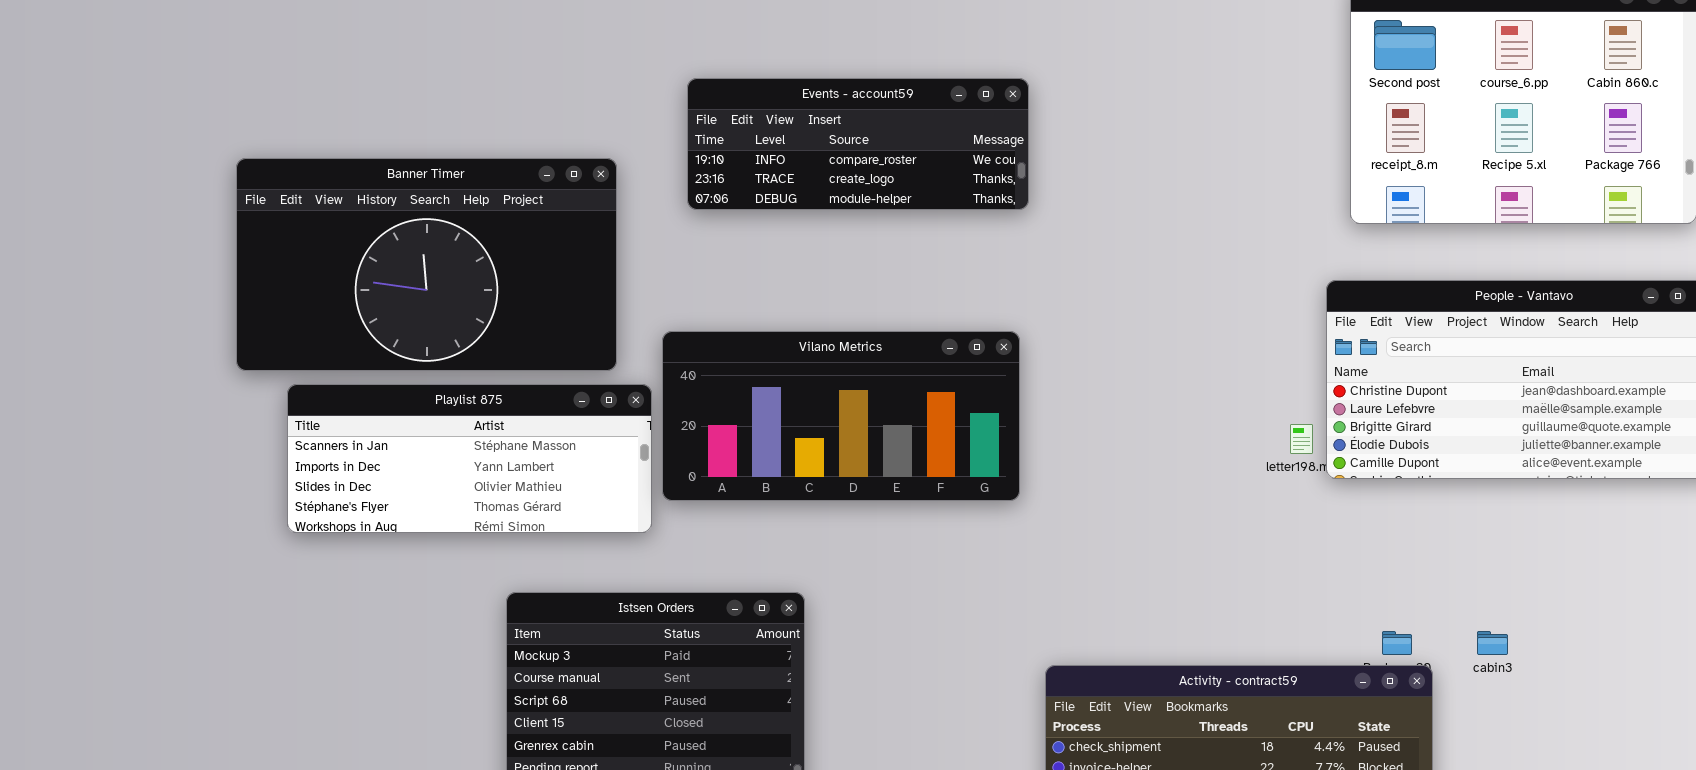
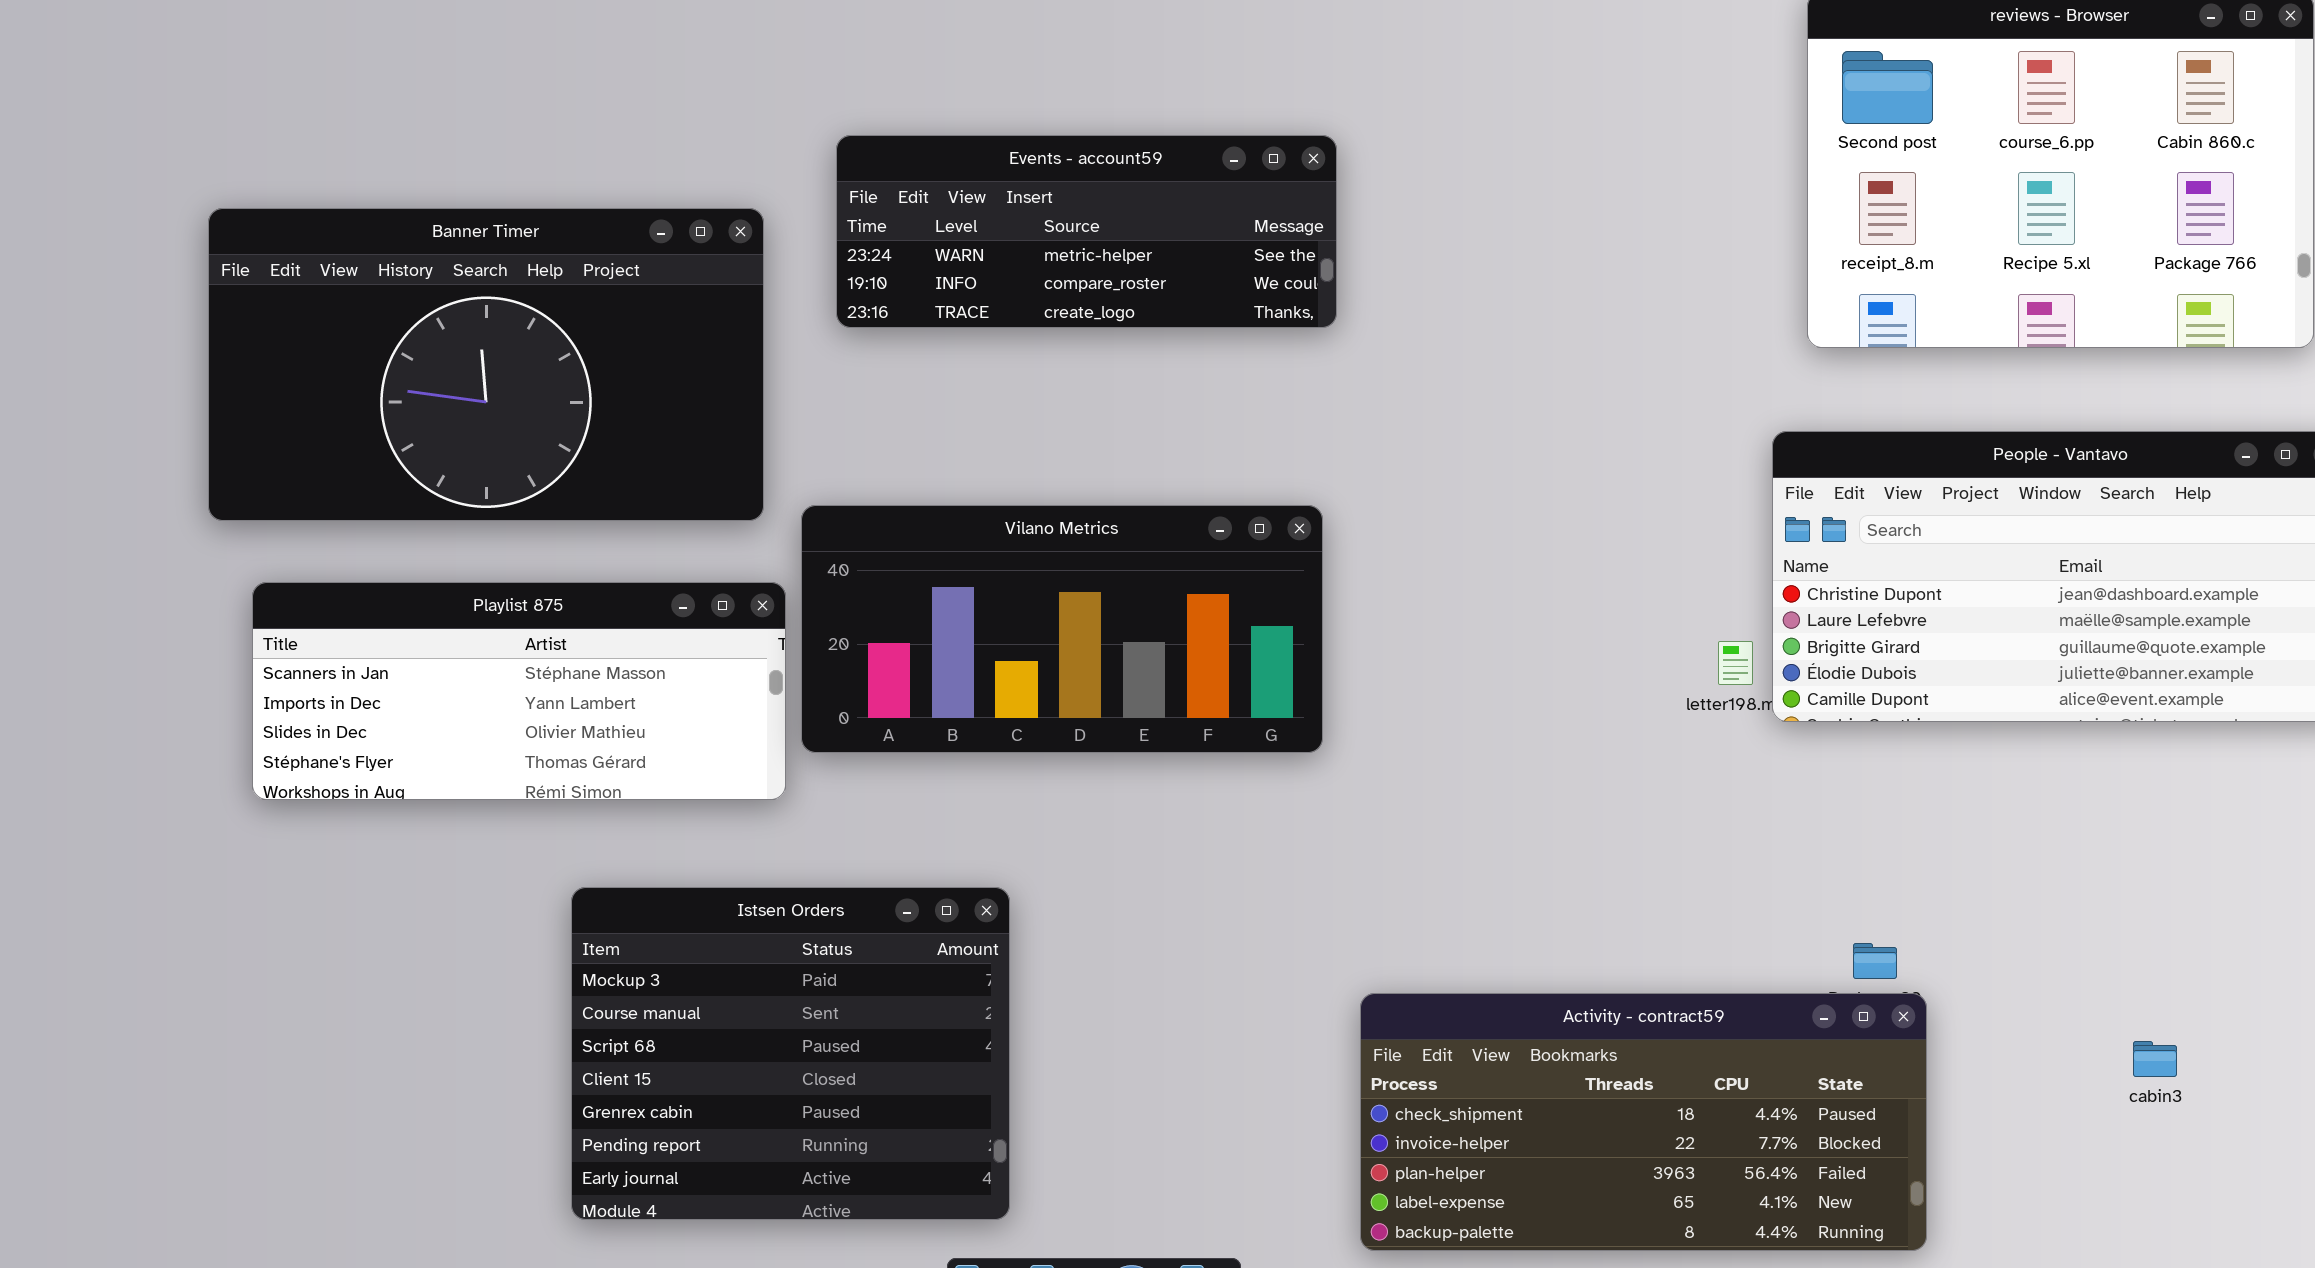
Events - account59: [687,78,1029,210] -> [836,135,1337,328], scrolled up 1 row
Banner Timer: [236,158,617,371] -> [208,208,764,521], moved
cabin3: [1477,631,1508,655] -> [2133,1041,2177,1077], moved

